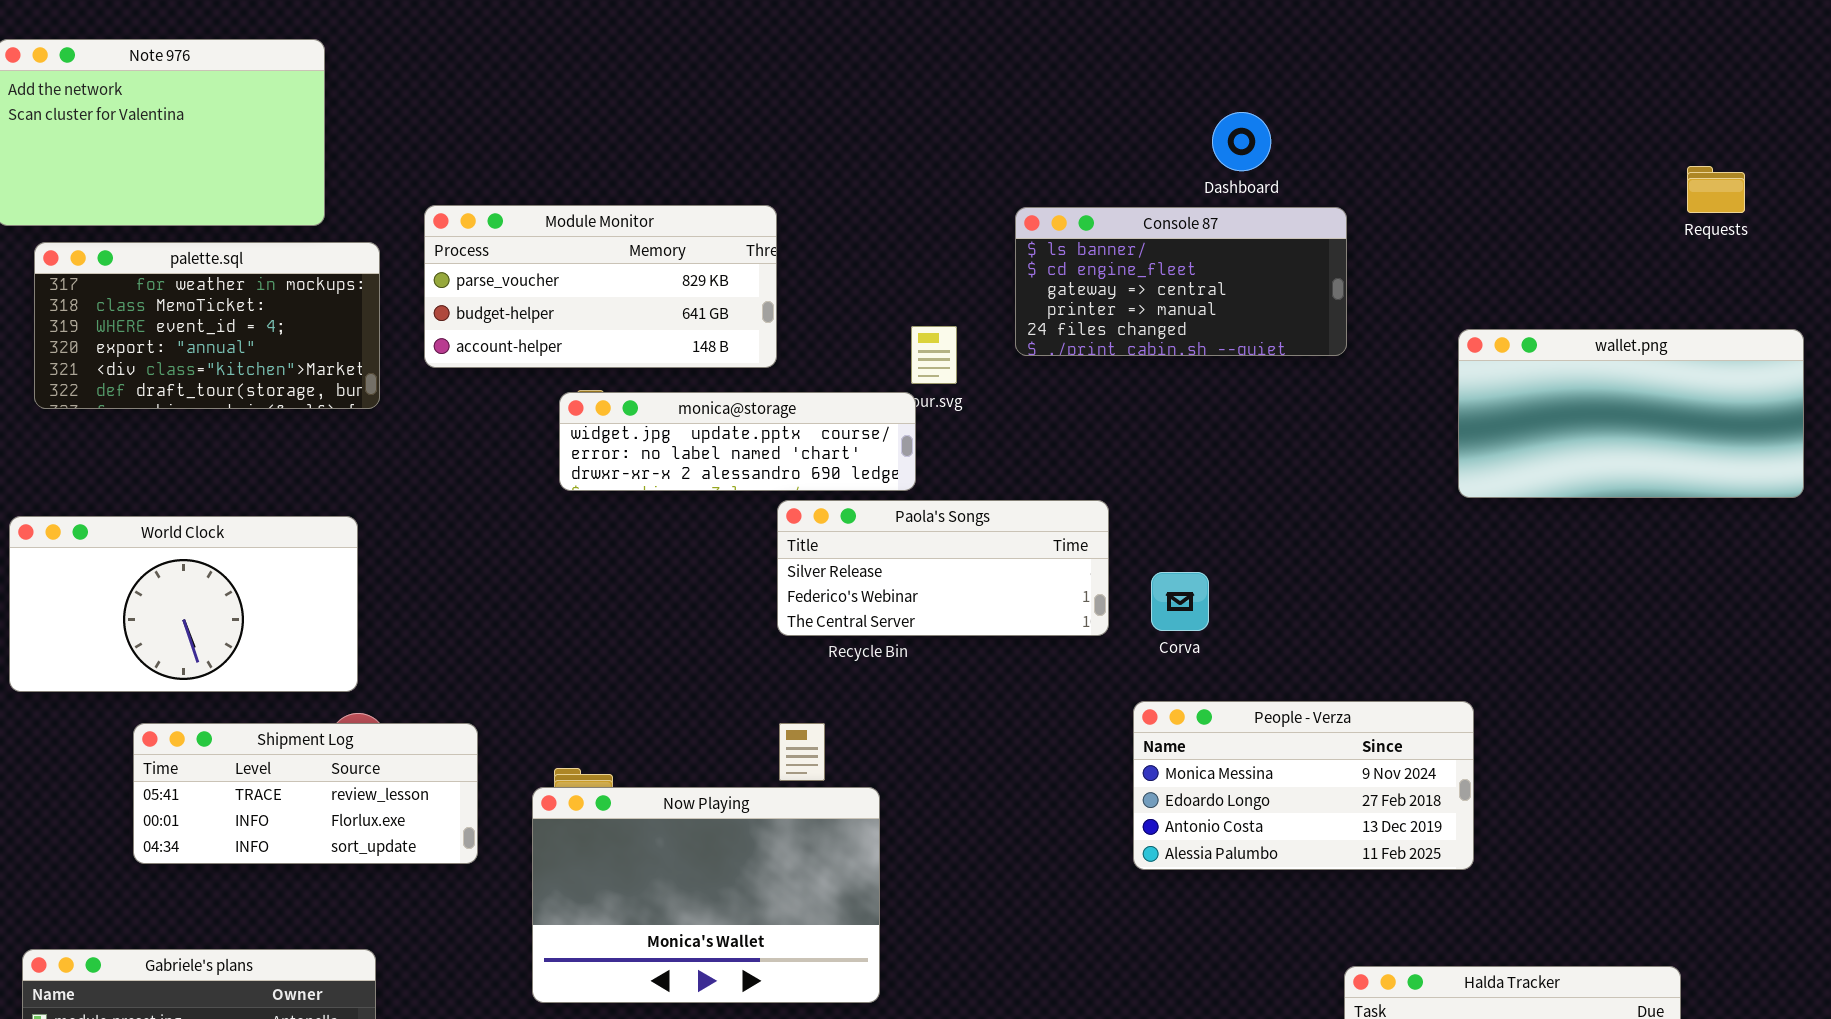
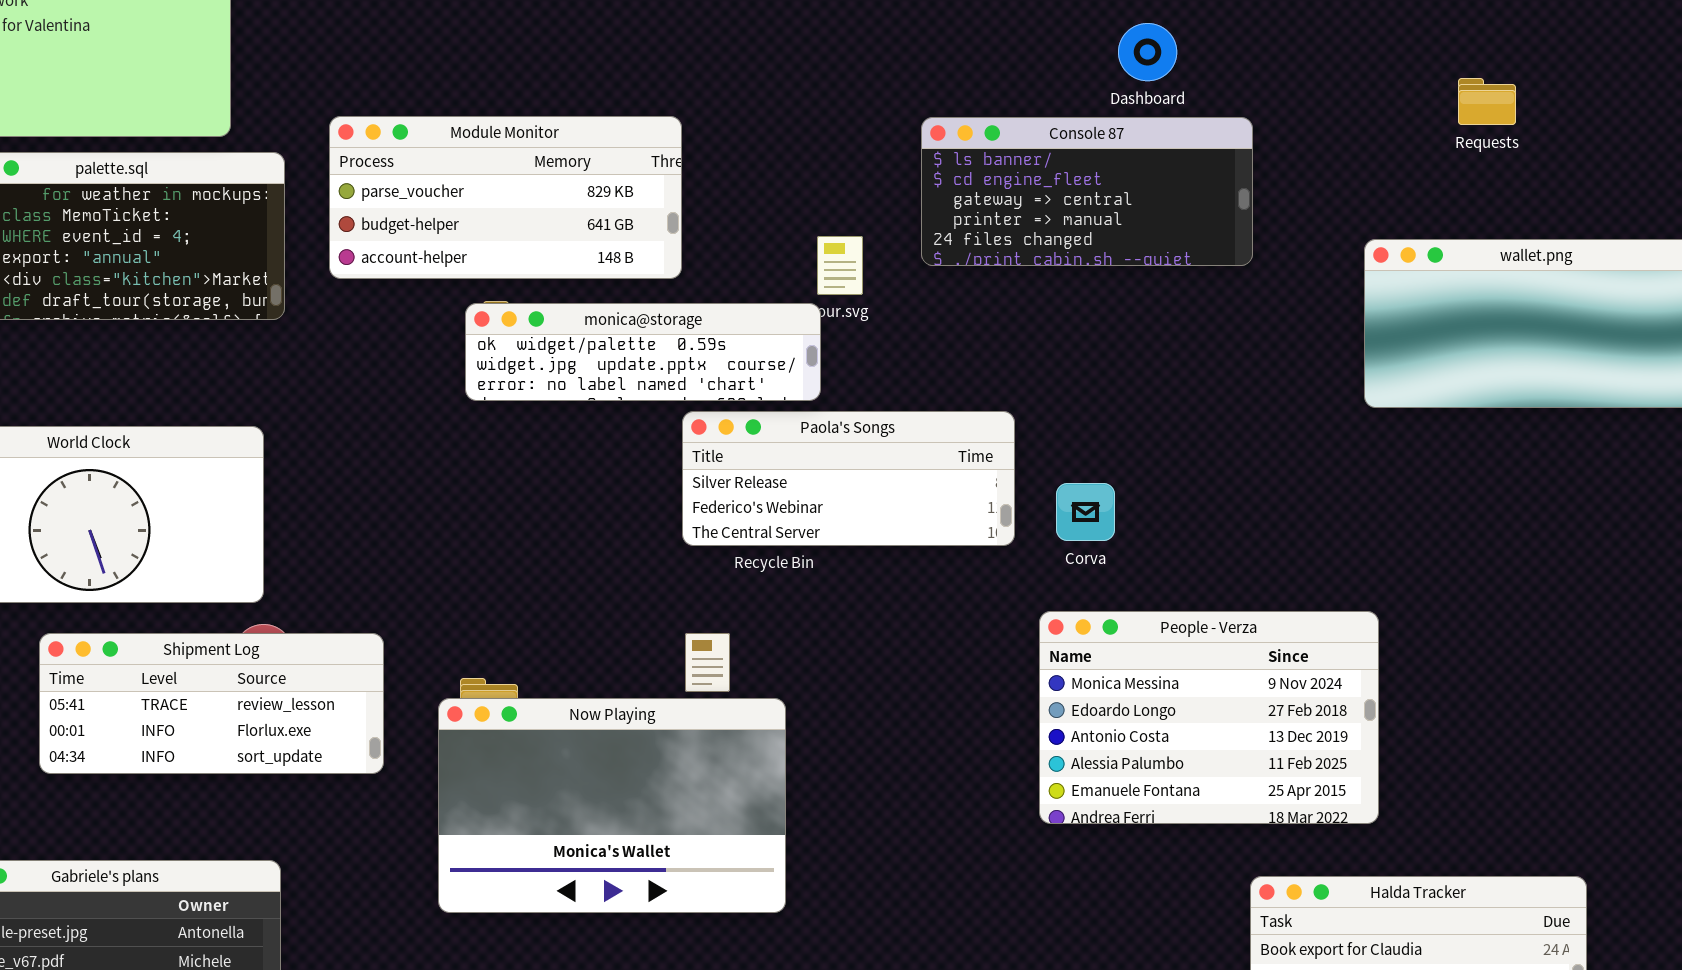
Requests: [1687,166,1745,213] -> [1458,78,1516,125], moved
monica@storage: [559,392,916,491] -> [465,303,821,401], scrolled up 1 row
People - Verza: [1133,701,1474,870] -> [1039,611,1379,824], resized

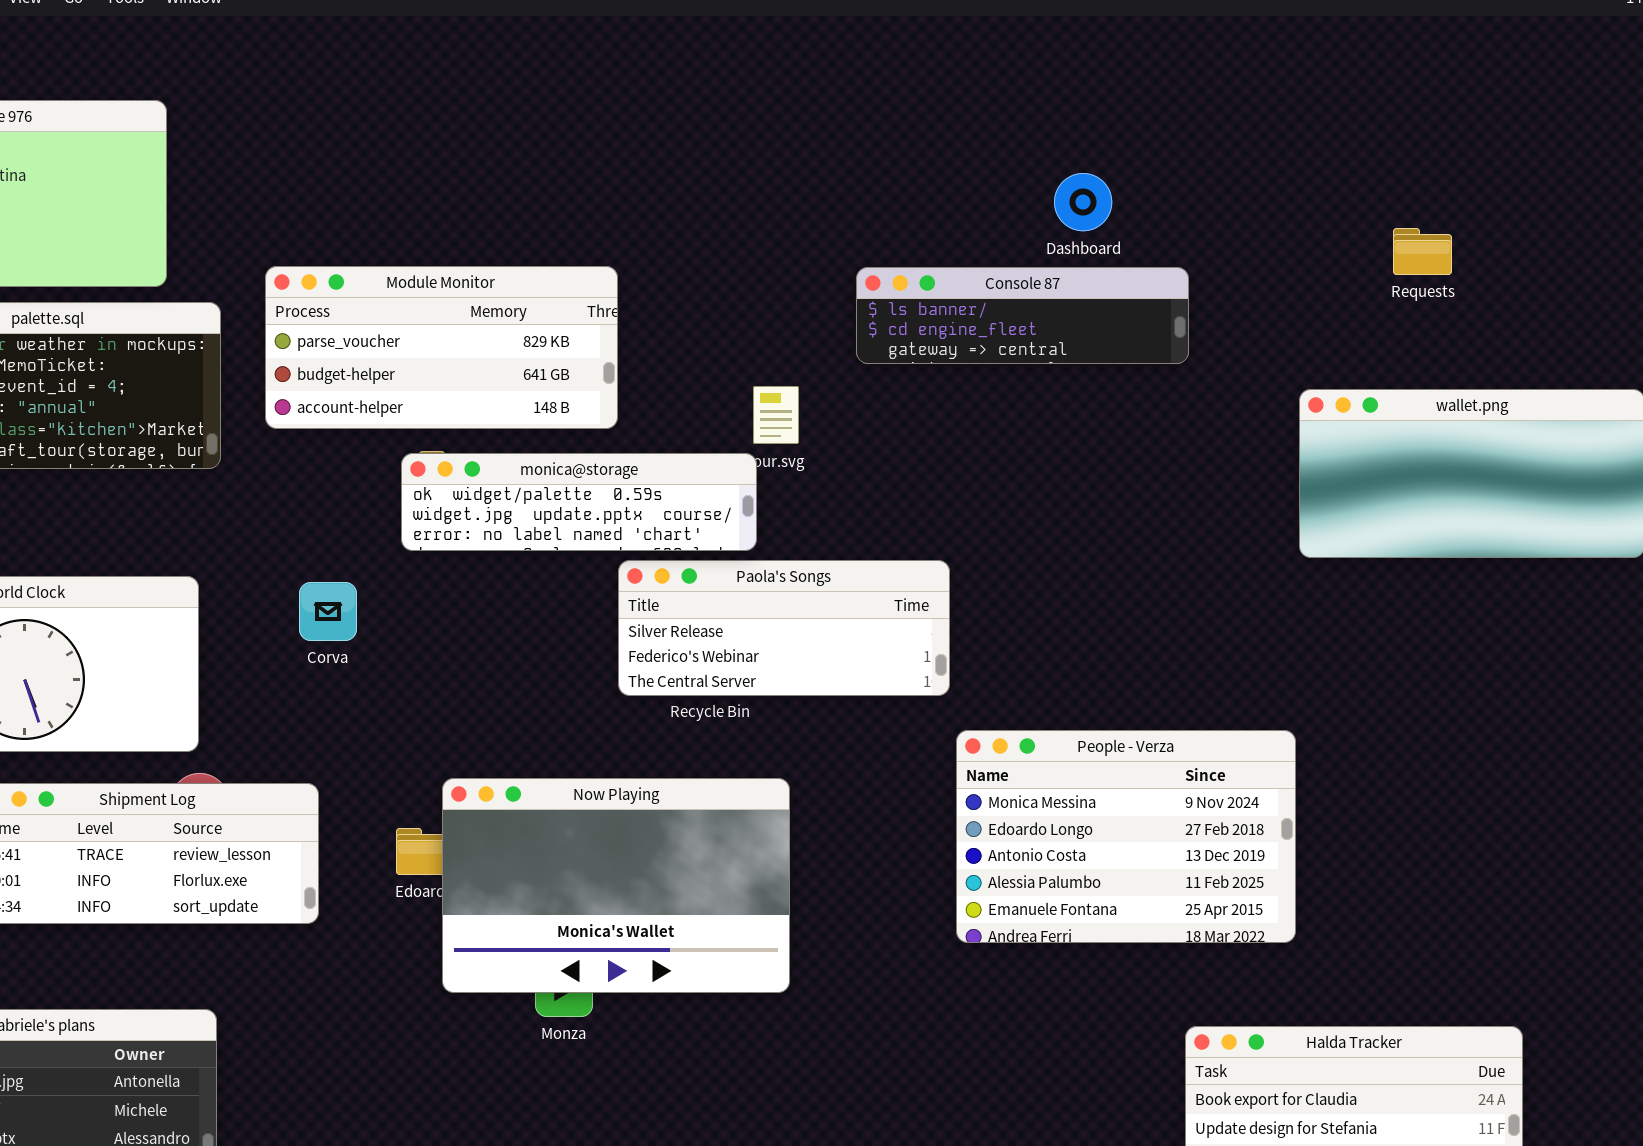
Console 87: [921,117,1253,266] -> [856,267,1189,364], resized
Corva: [1056,483,1115,541] -> [299,582,357,641], moved
People - Verza: [1039,611,1379,824] -> [956,730,1296,943], moved
Now Playing: [438,698,786,913] -> [442,778,790,993], moved

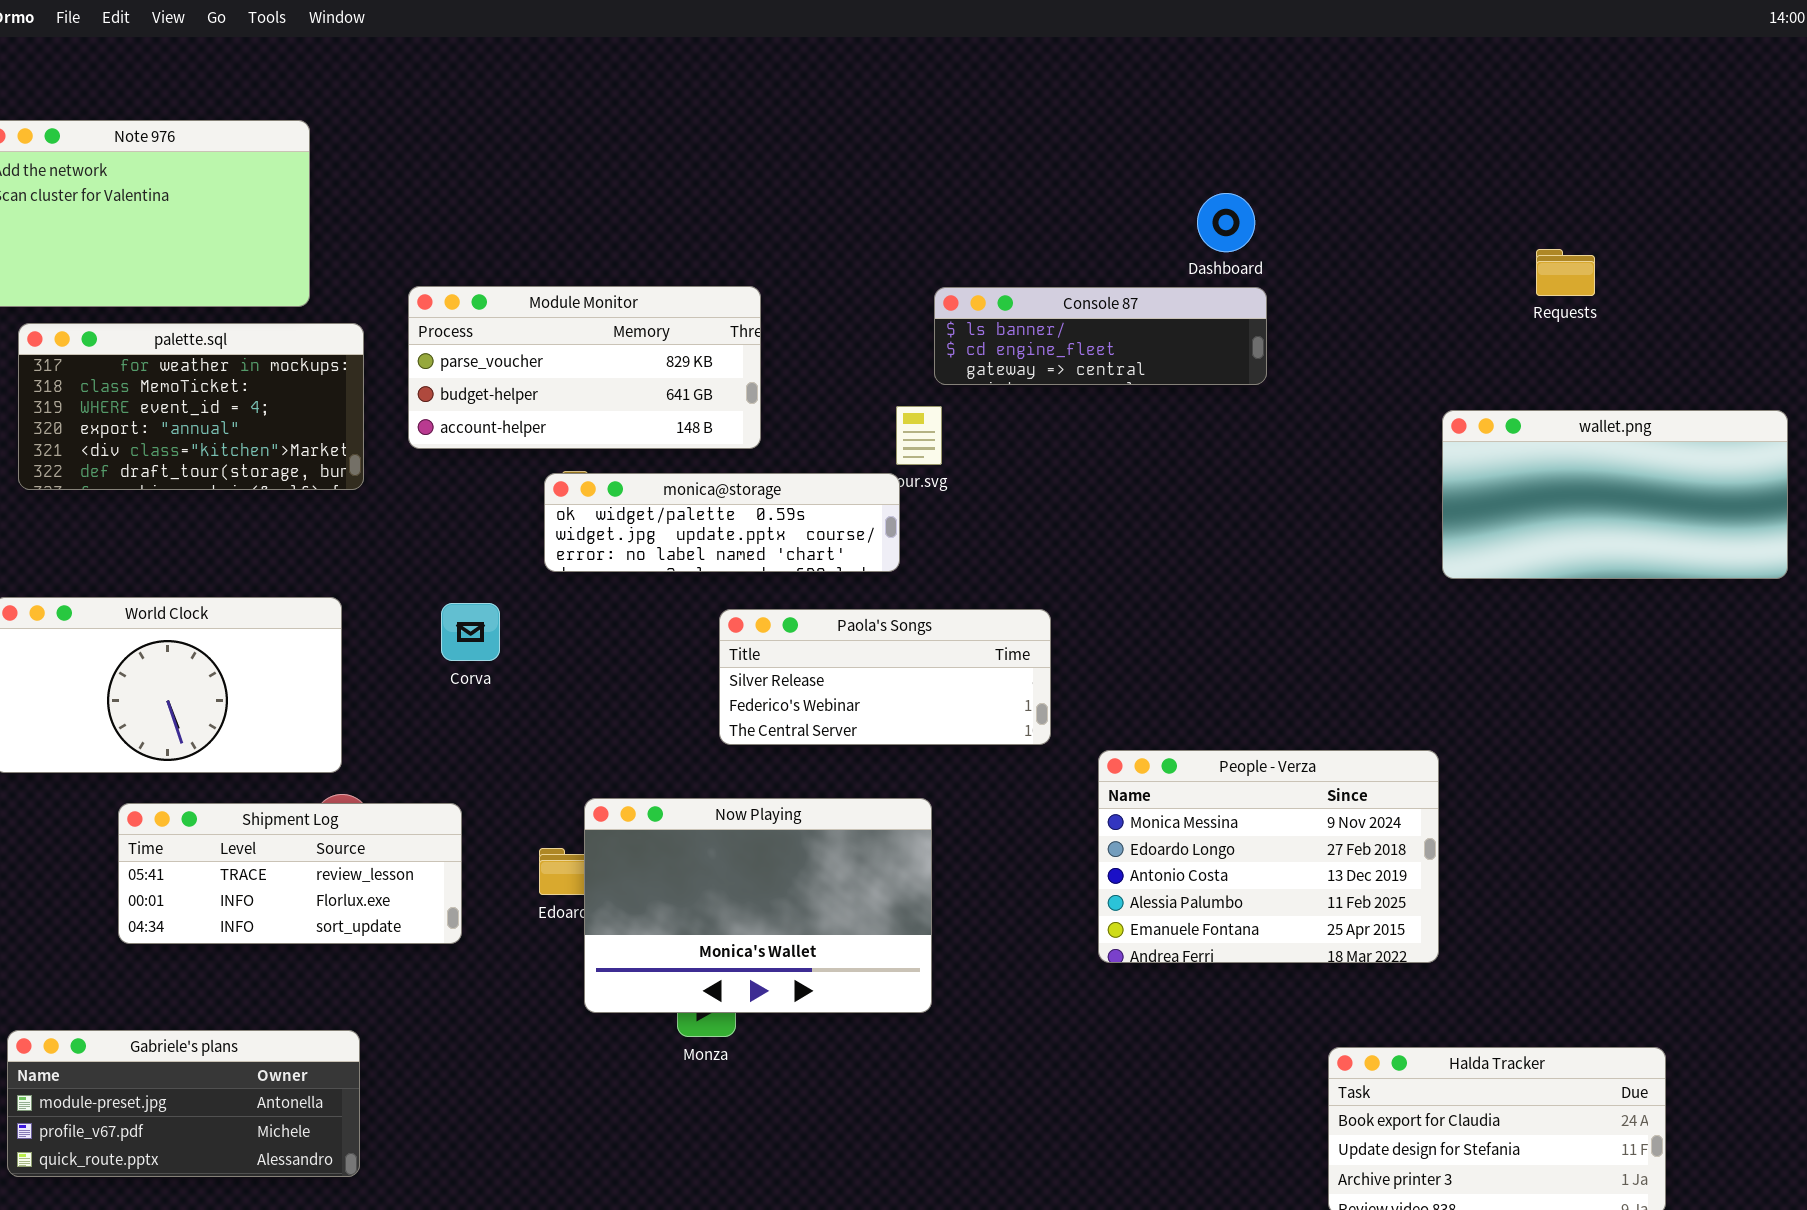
Console 87: [856,267,1189,364] -> [934,287,1267,385], moved
Paola's Songs: [618,560,950,696] -> [719,609,1051,745], moved

